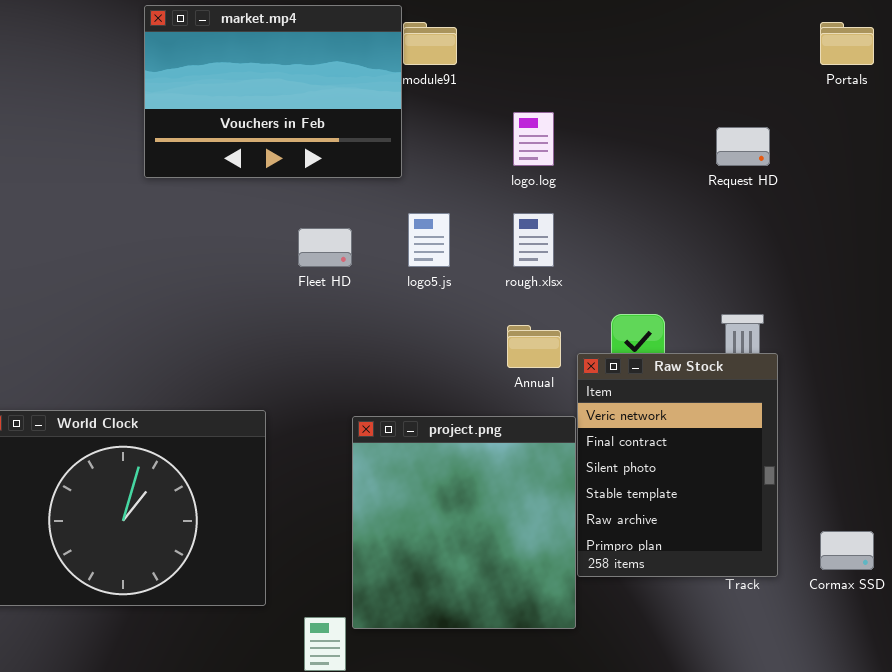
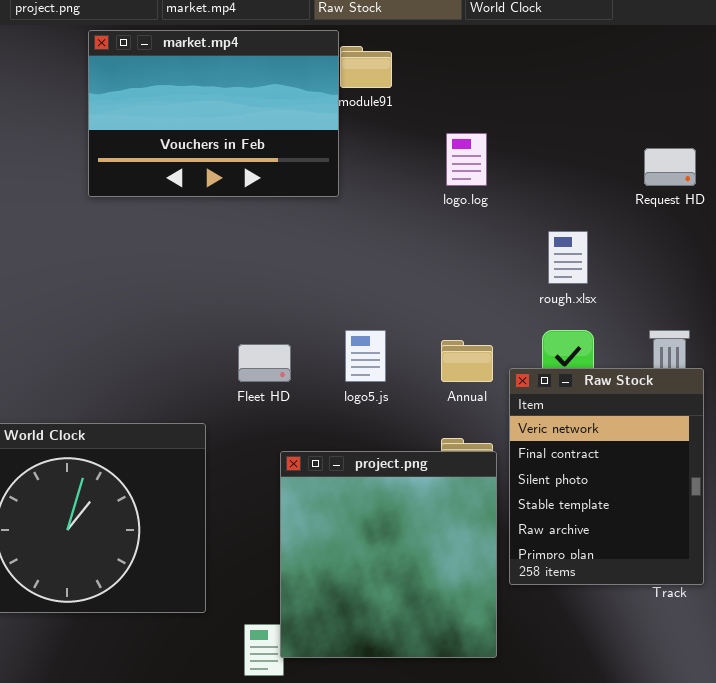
logo5.js: [408,213,450,267] -> [345,330,386,382], moved
rough.xlsx: [513,213,554,267] -> [548,231,588,284], moved
Fleet HD: [298,228,352,267] -> [238,344,291,382], moved
project.png: [352,416,576,629] -> [280,451,497,658], moved

